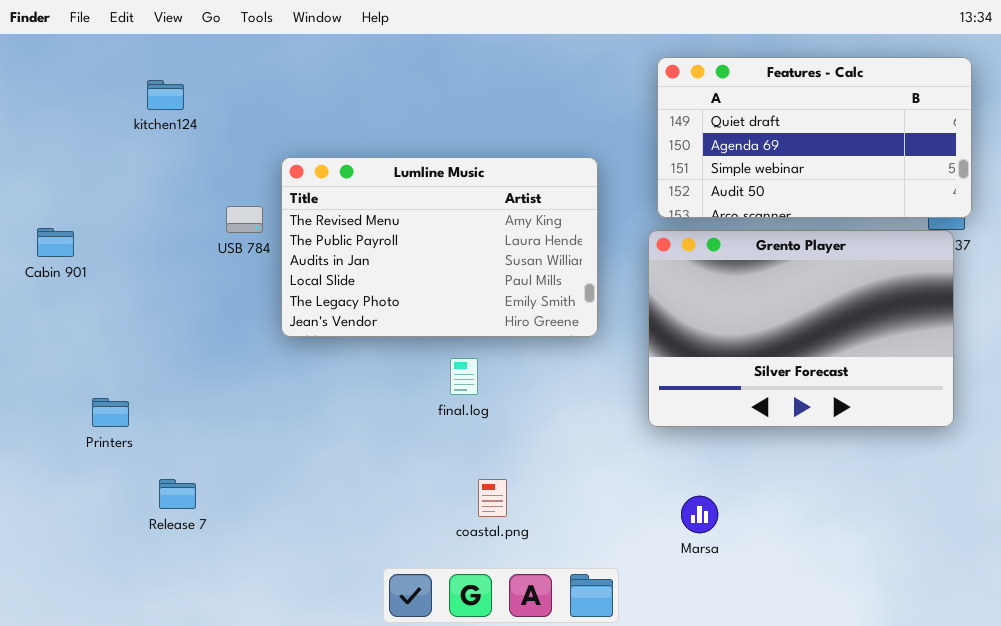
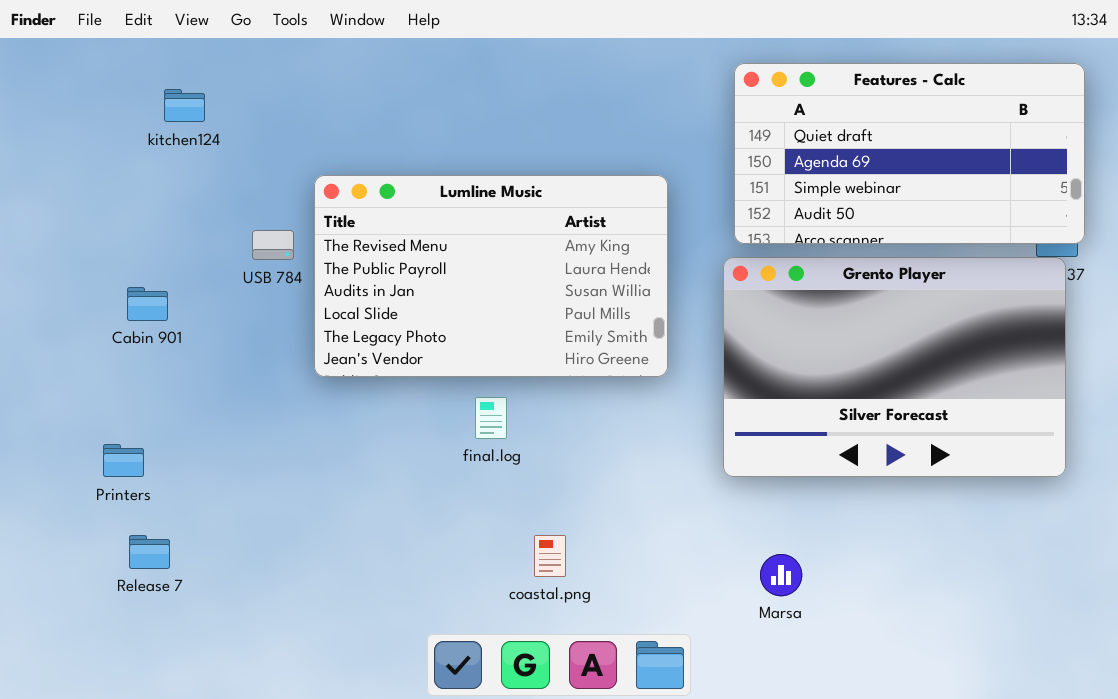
Cabin 901: [37,228,74,257] -> [127,287,168,321], moved
final.log: [450,358,478,395] -> [475,397,507,439], moved
Release 7: [159,479,196,509] -> [129,535,170,569], moved

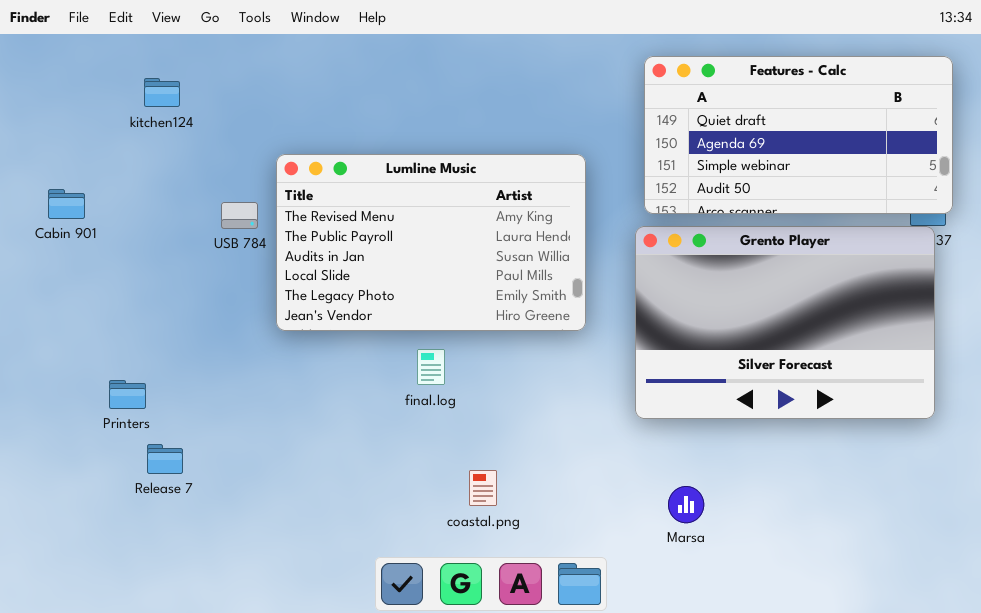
Cabin 901: [127,287,168,321] -> [48,189,85,219], moved
Printers: [103,444,144,477] -> [109,380,146,409], moved
Release 7: [129,535,170,569] -> [147,444,183,474], moved

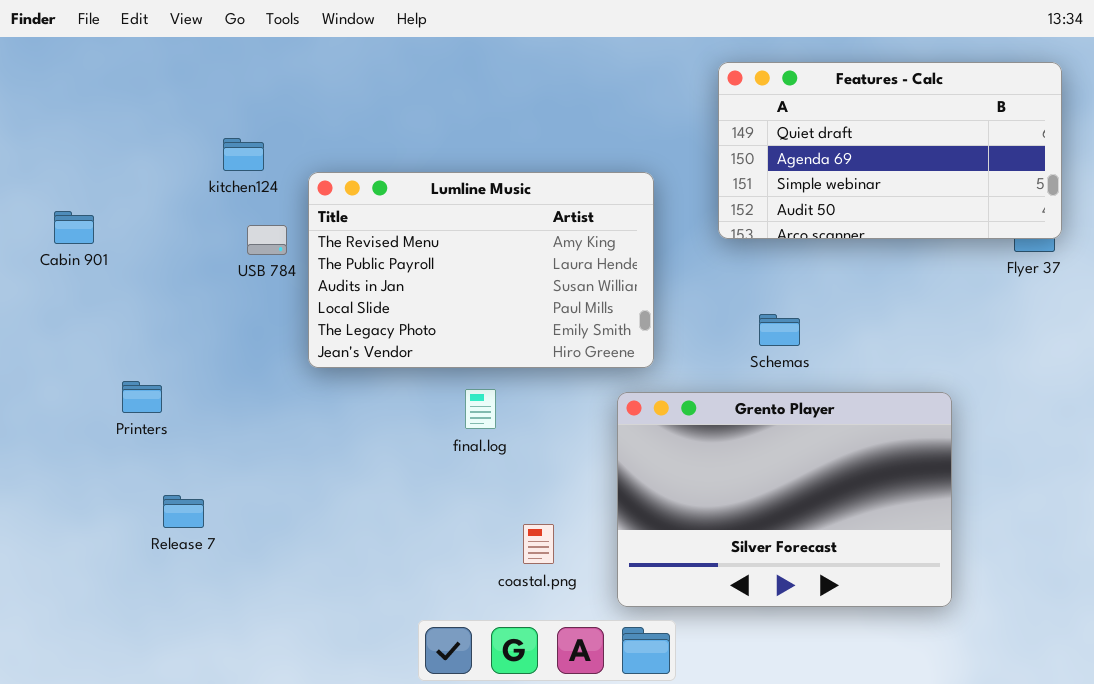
kitchen124: [144,78,180,107] -> [223,138,264,171], moved
Grento Player: [635,226,935,419] -> [617,392,952,607], moved
Printers: [109,380,146,409] -> [122,381,162,413], moved

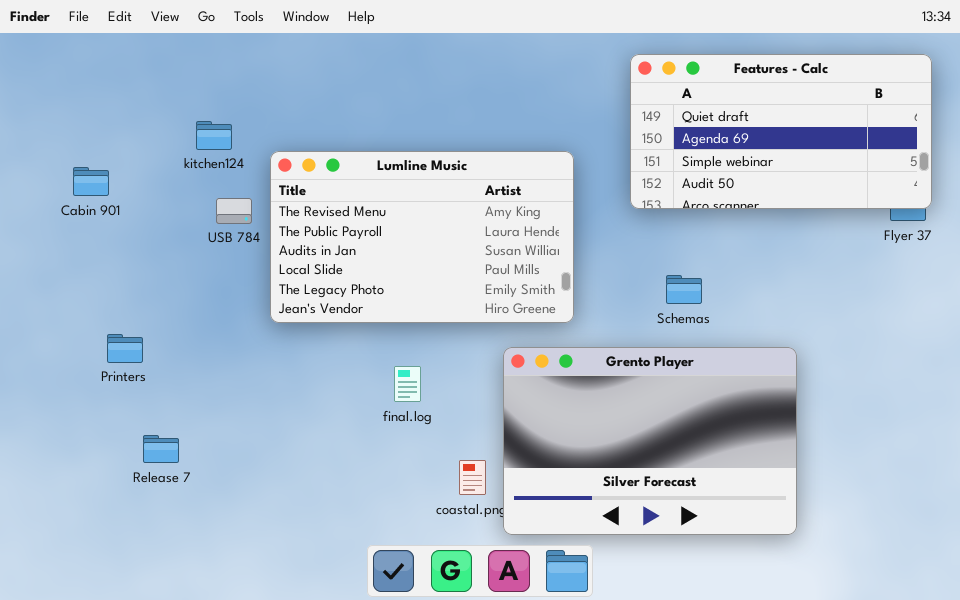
Cabin 901: [54,211,94,244] -> [73,167,109,196], moved
final.log: [465,389,496,429] -> [394,366,421,402], moved
Grento Player: [617,392,952,607] -> [503,347,797,535], moved

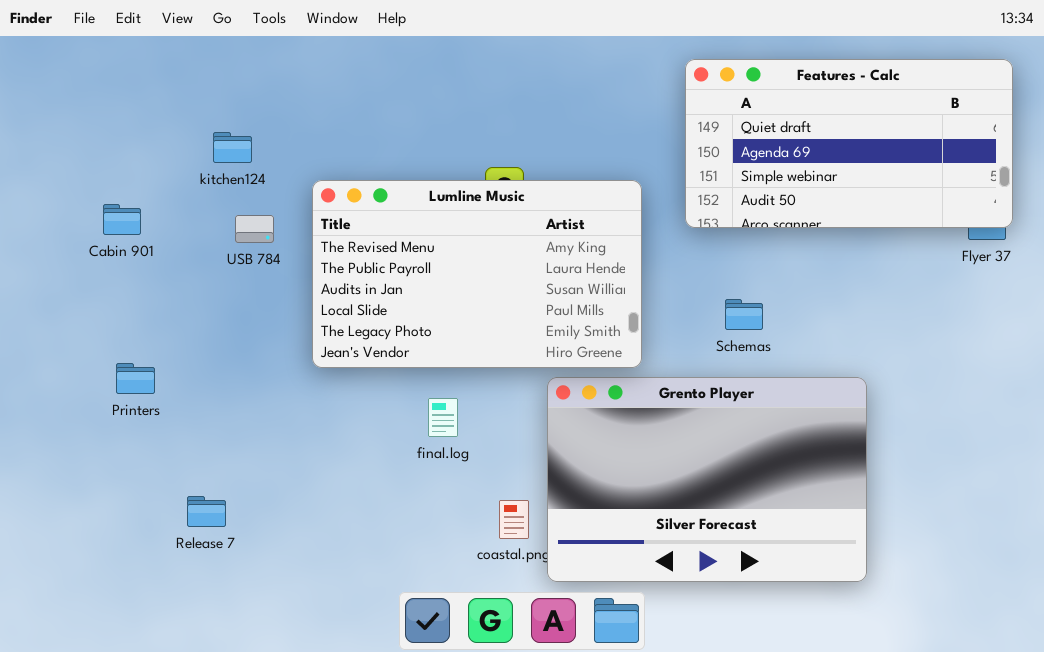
Lumline Music: [270,151,574,323] -> [312,180,642,368], moved
Cabin 901: [73,167,109,196] -> [103,204,141,235], moved
Release 7: [143,435,179,463] -> [187,496,226,527], moved

